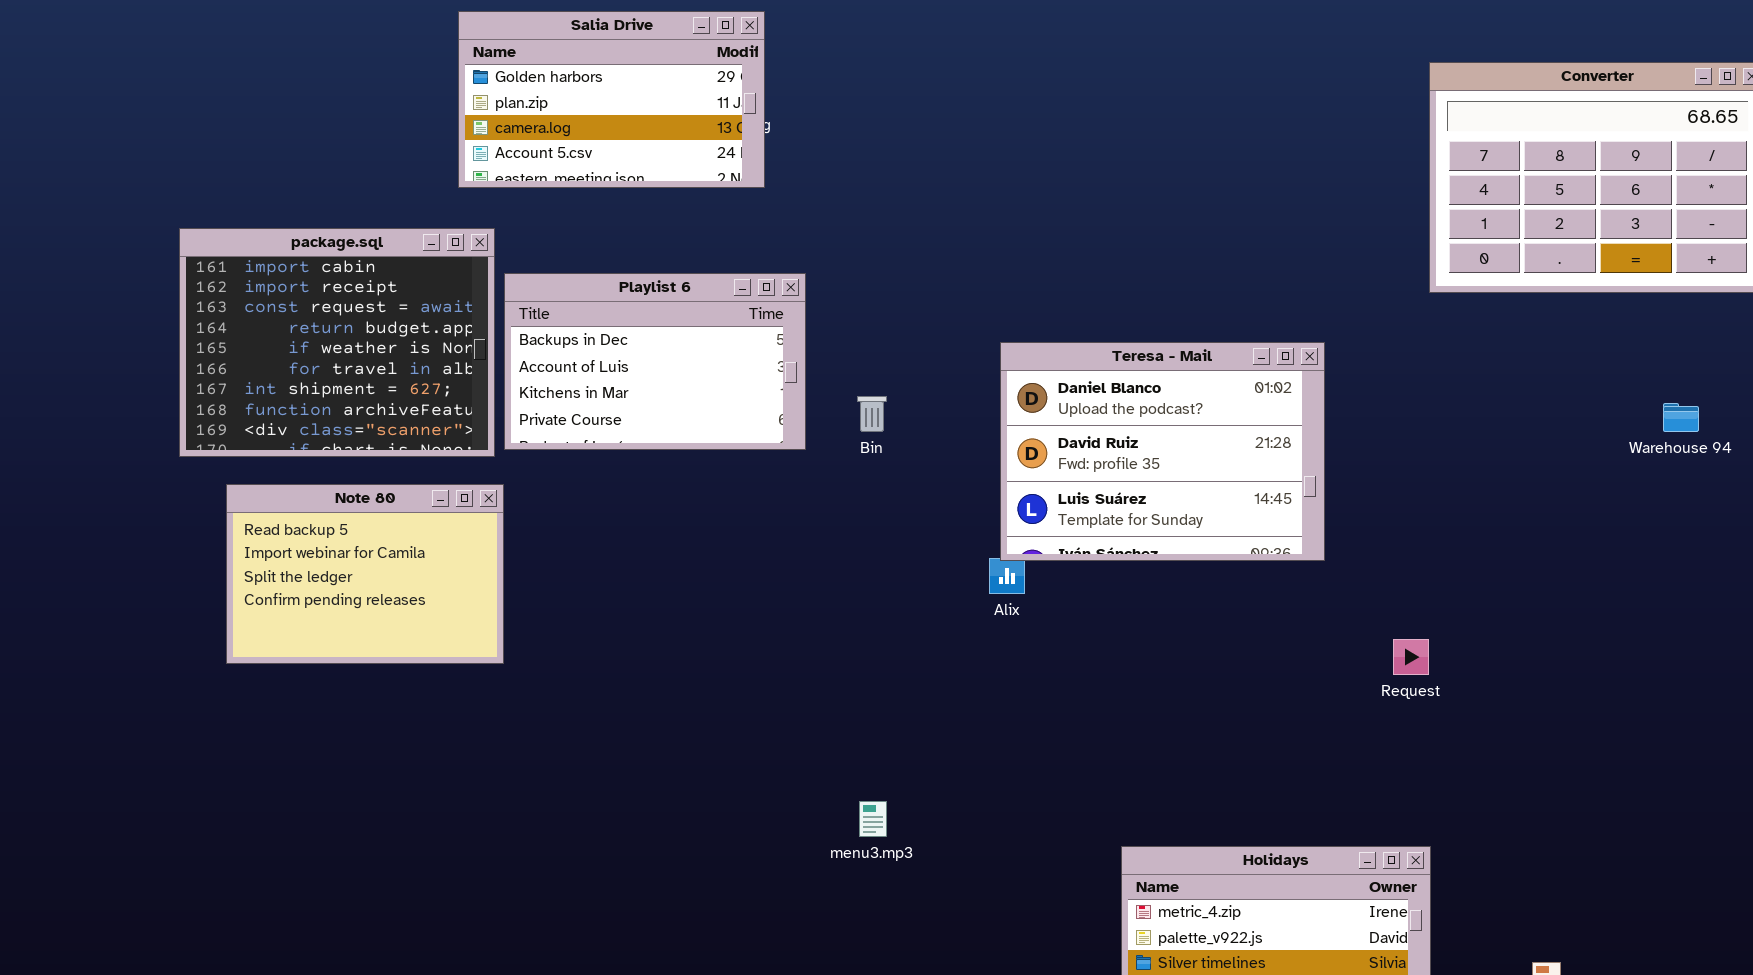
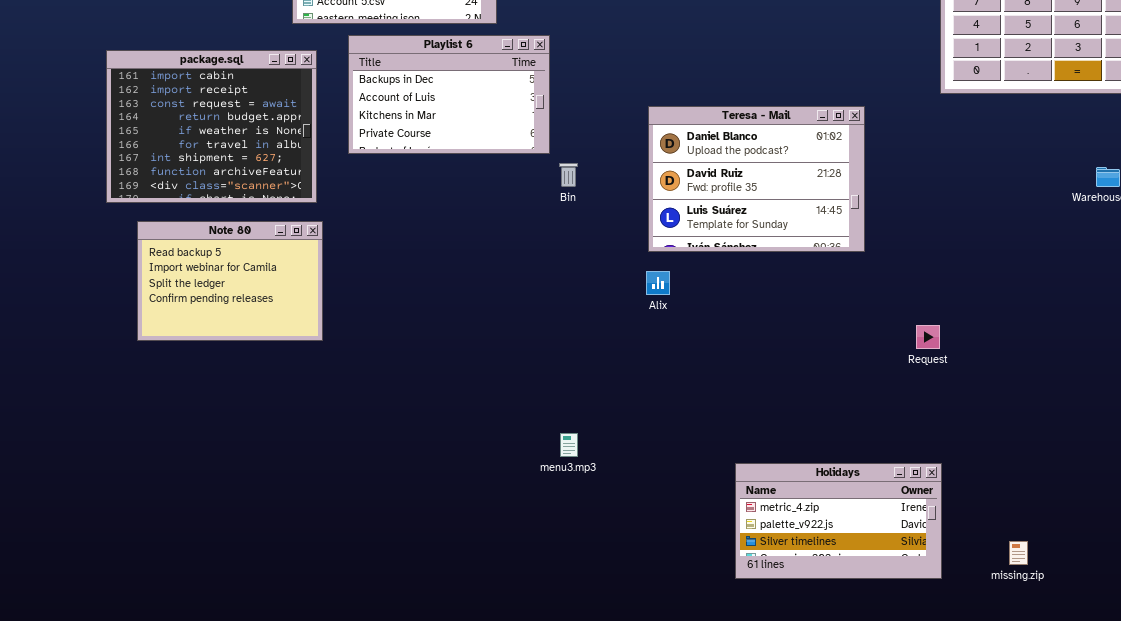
Playlist 6: [504,273,806,450] -> [348,35,550,154], moved
Teresa - Mail: [1000,342,1325,561] -> [648,106,865,252], moved

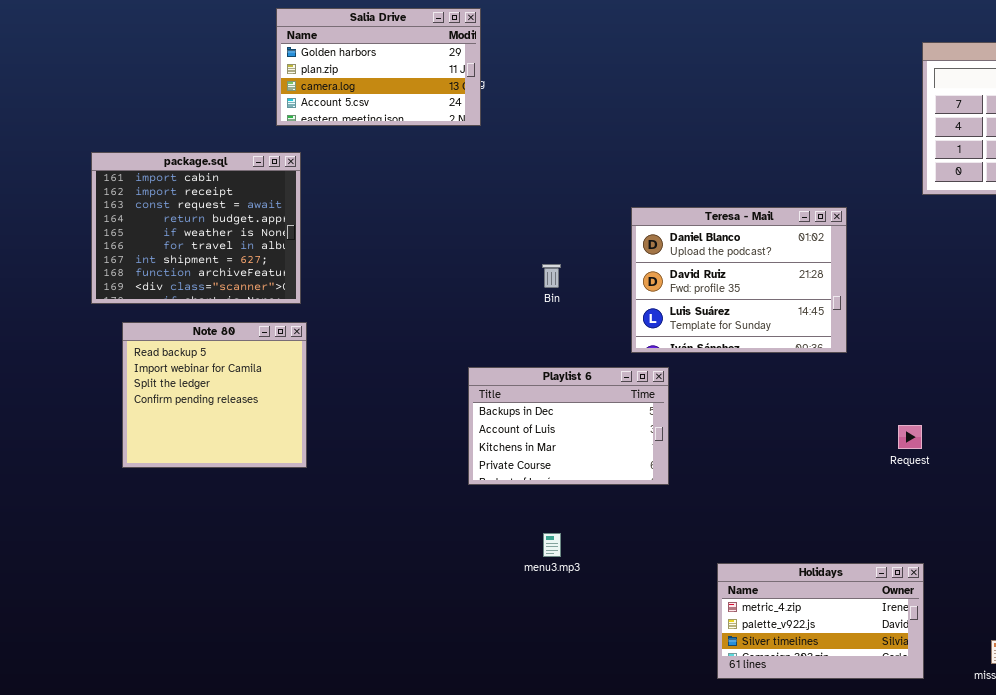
Playlist 6: [348,35,550,154] -> [468,367,669,485], moved
Note 80: [137,221,323,341] -> [122,322,307,468], resized

